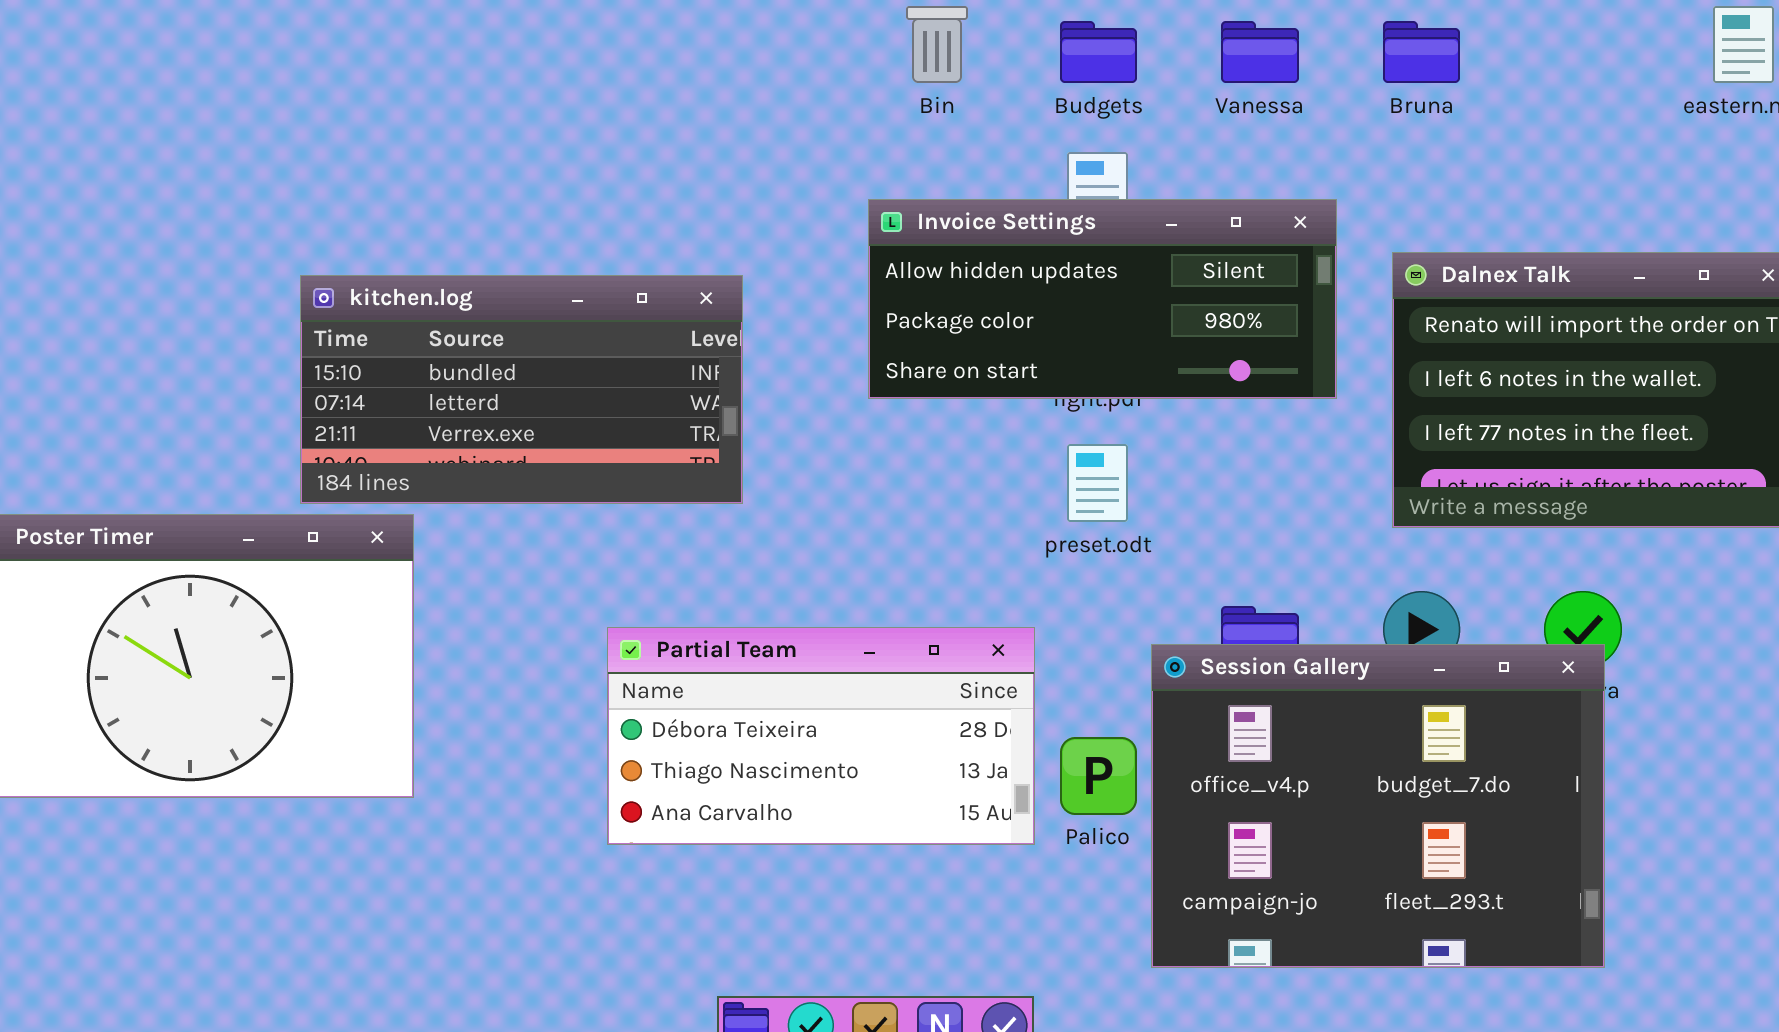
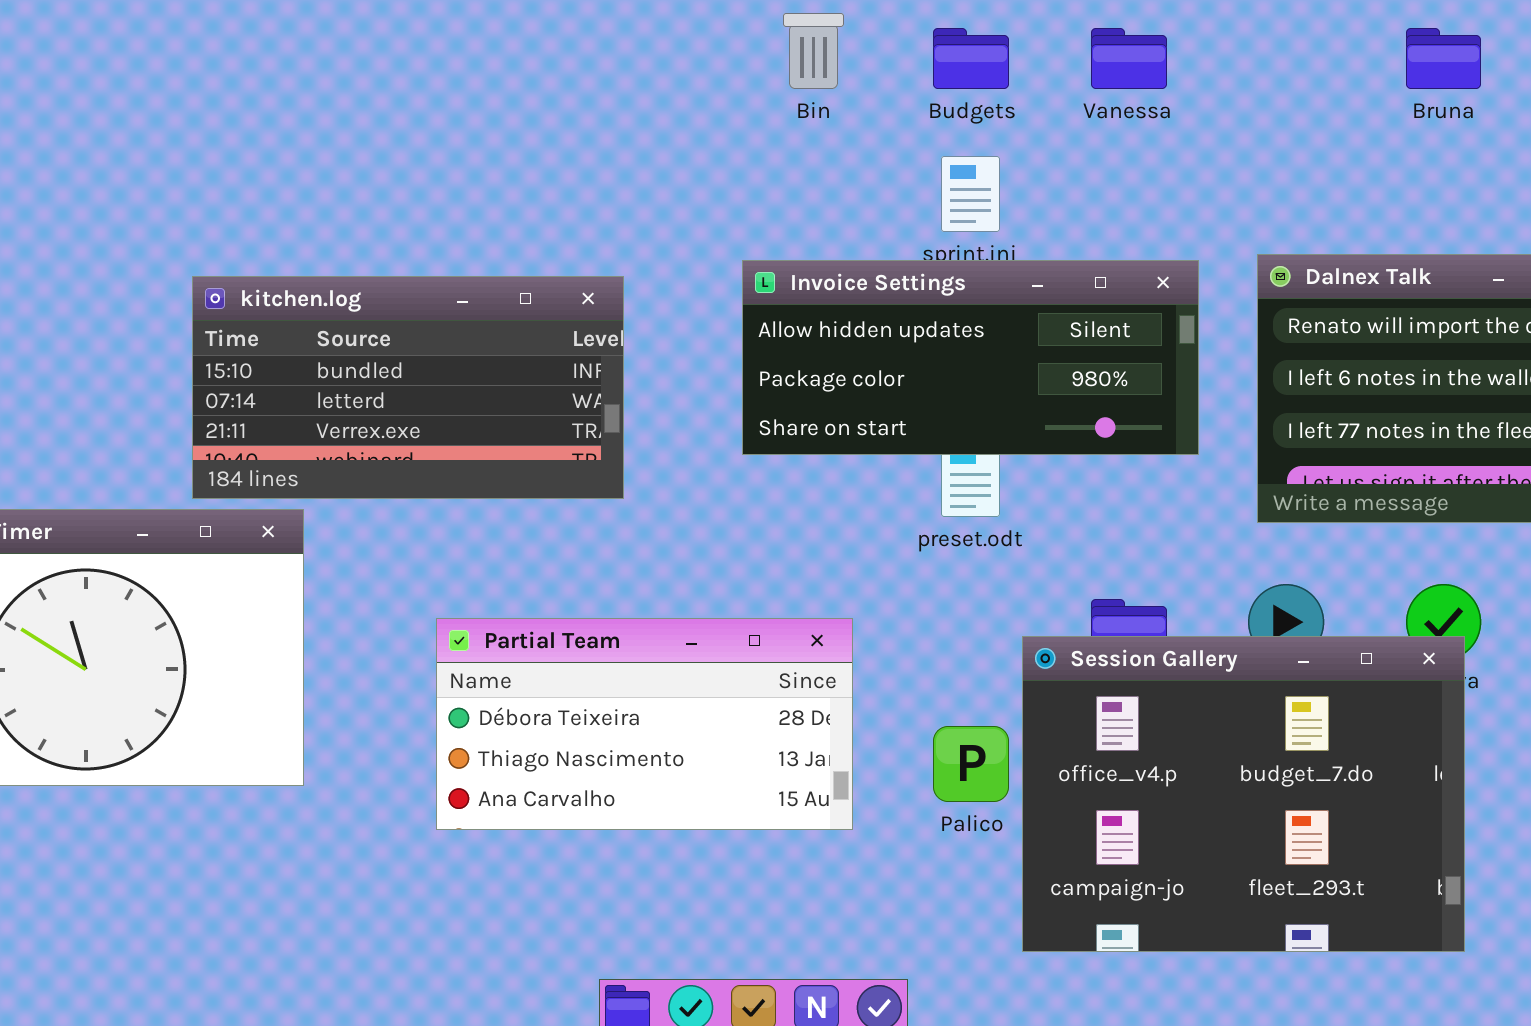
Bruna: [1383,21,1460,83] -> [1406,28,1481,89], moved
Invoice Settings: [868,199,1337,399] -> [742,260,1199,455], moved
Partial Team: [607,627,1035,845] -> [436,618,853,830], moved

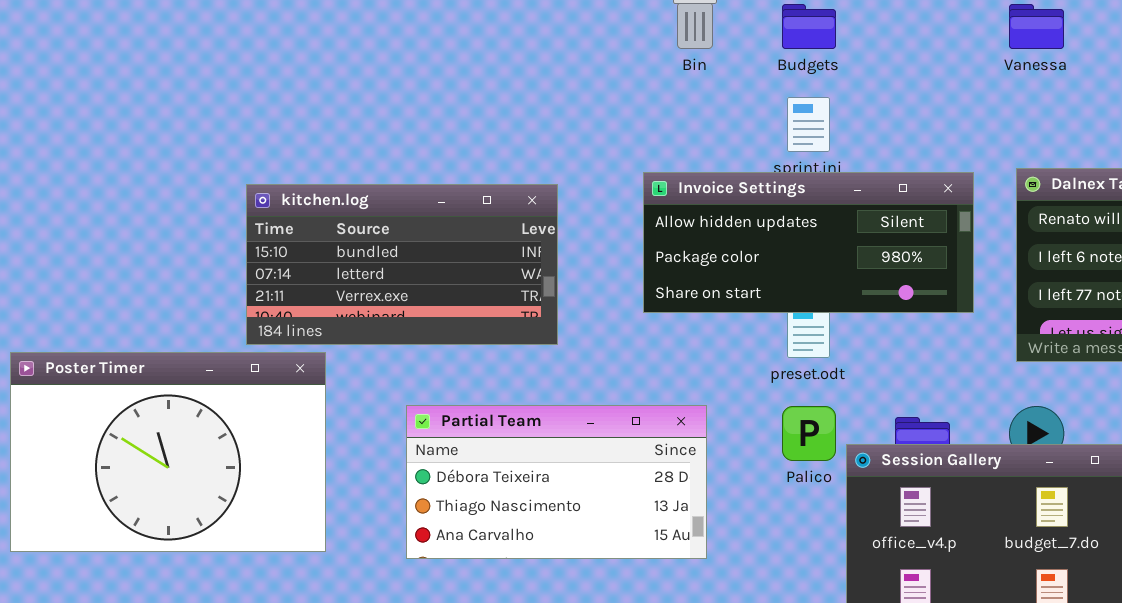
Vanessa: [1091,28,1167,89] -> [1009,4,1064,49], moved
Partial Team: [436,618,853,830] -> [406,405,707,559], moved
Palico: [933,726,1009,802] -> [782,406,836,461], moved

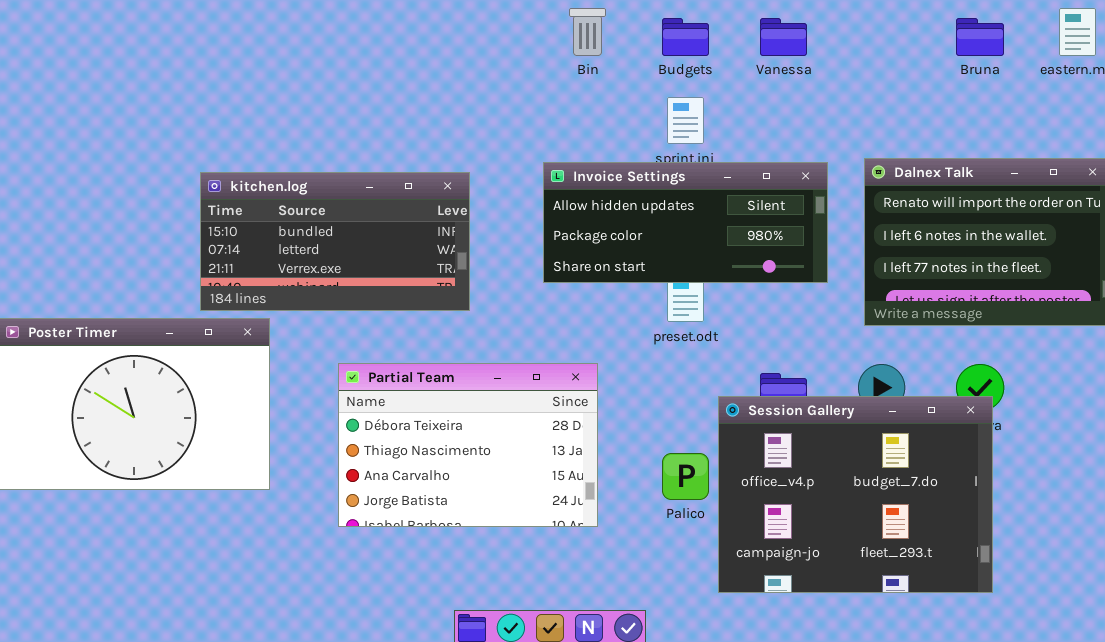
Vanessa: [1009,4,1064,49] -> [760,18,807,56], moved
Partial Team: [406,405,707,559] -> [338,363,598,527], resized
Palico: [782,406,836,461] -> [662,453,709,500], moved

